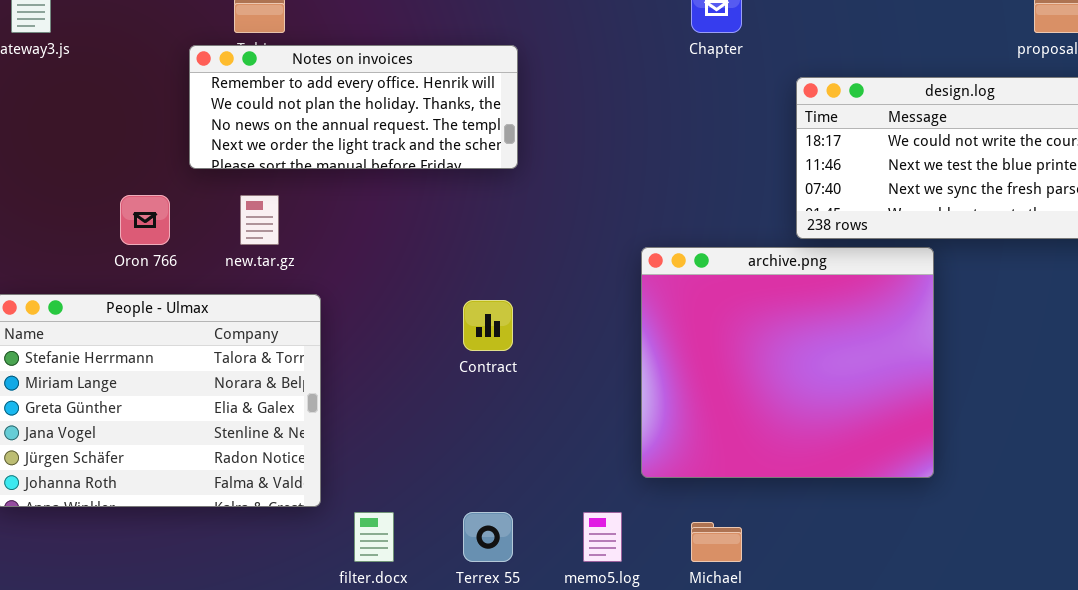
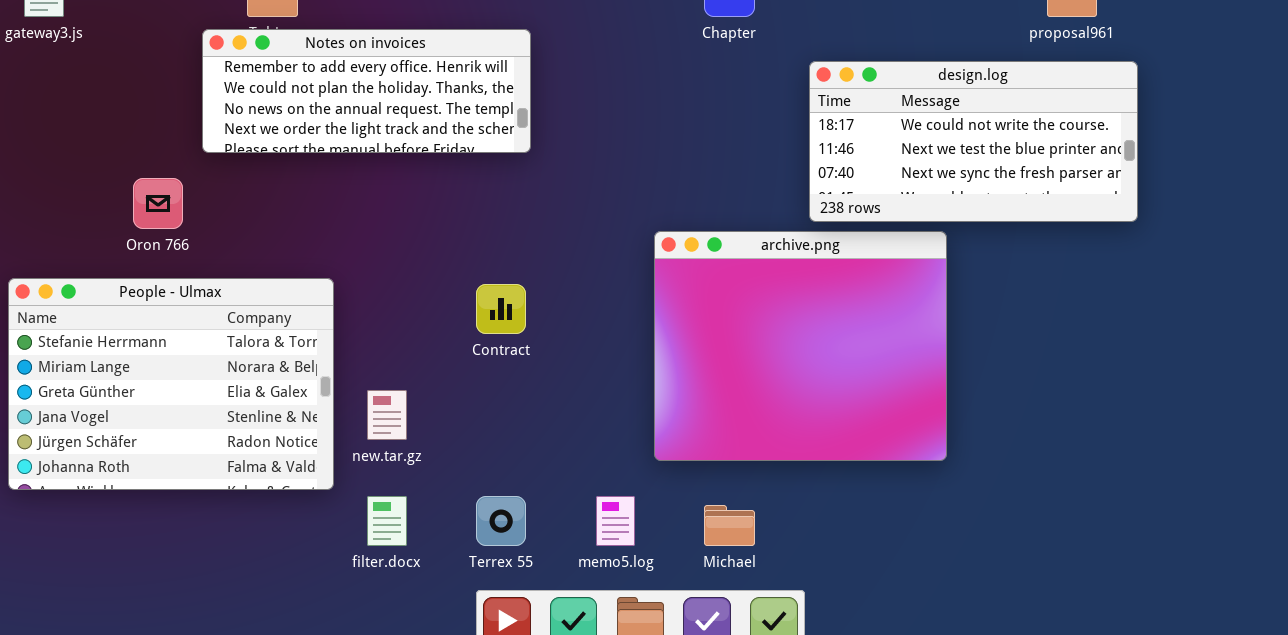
new.tar.gz: [240,195,279,245] -> [367,390,407,440], moved

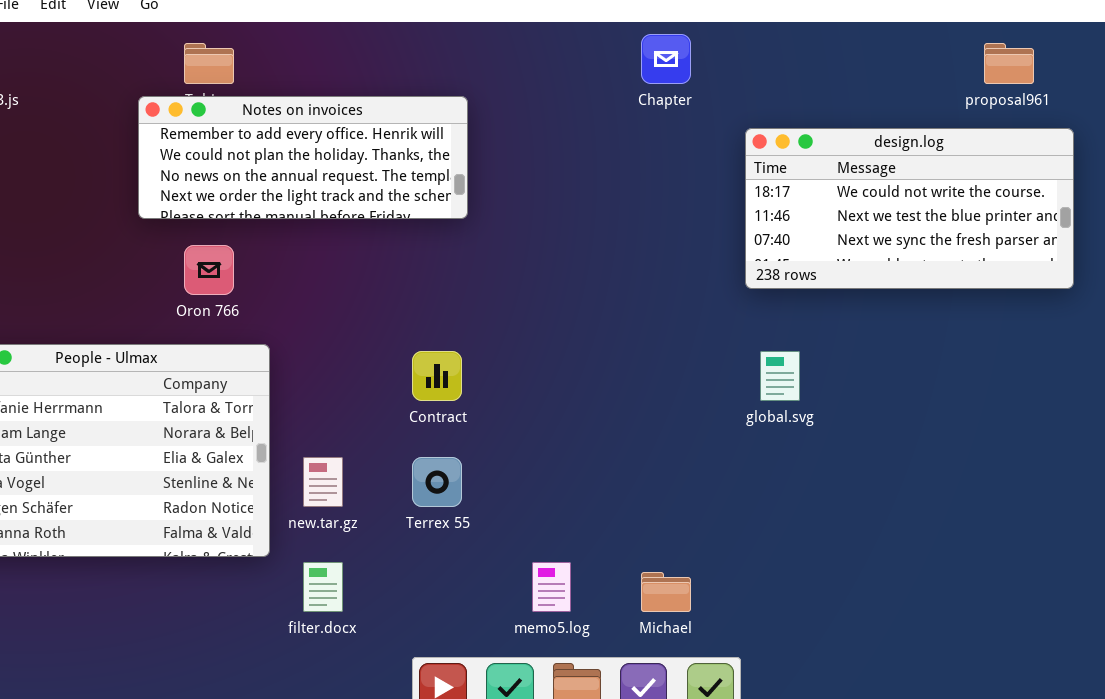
Oron 766: [133,178,183,229] -> [184,245,234,295], moved
archive.png: [654,231,947,461] -> none, closed
Terrex 55: [476,496,526,546] -> [412,457,462,507], moved

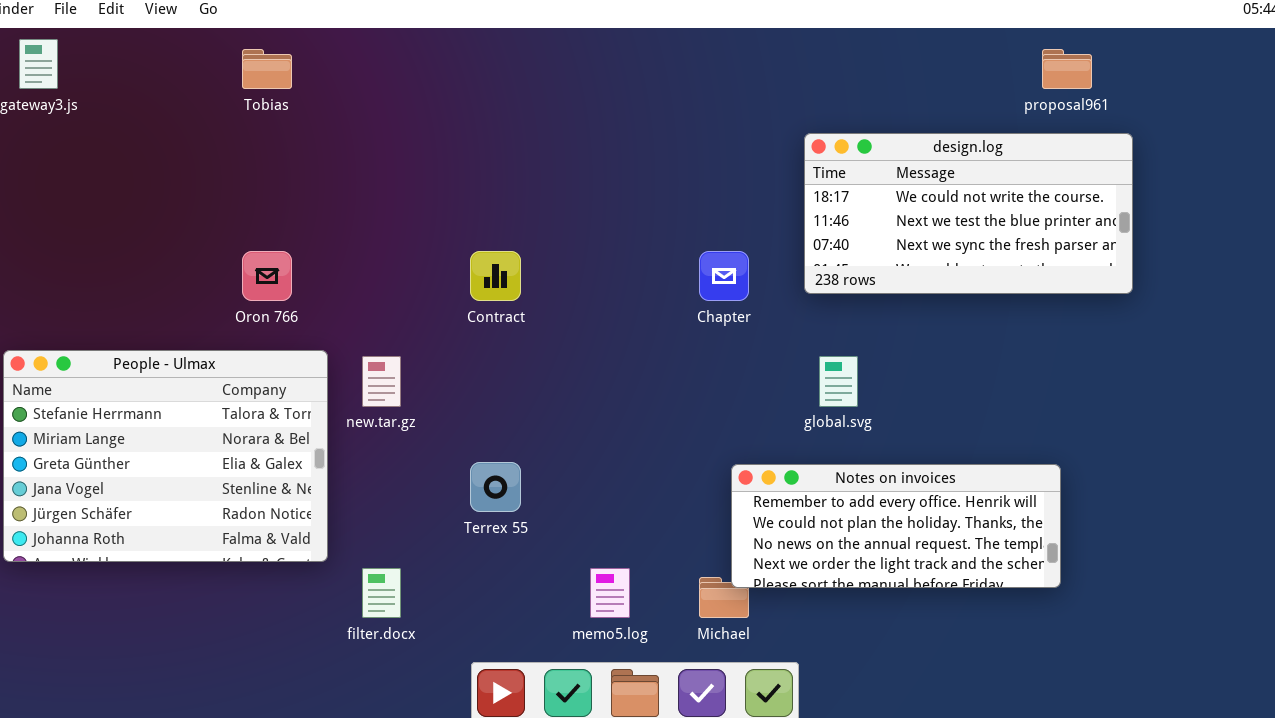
Chapter: [641,34,691,84] -> [699,251,749,301], moved
Notes on invoices: [138,96,468,219] -> [731,464,1061,588], moved
Contract: [412,351,462,401] -> [470,251,521,301], moved
new.tar.gz: [303,457,343,507] -> [362,356,401,407], moved

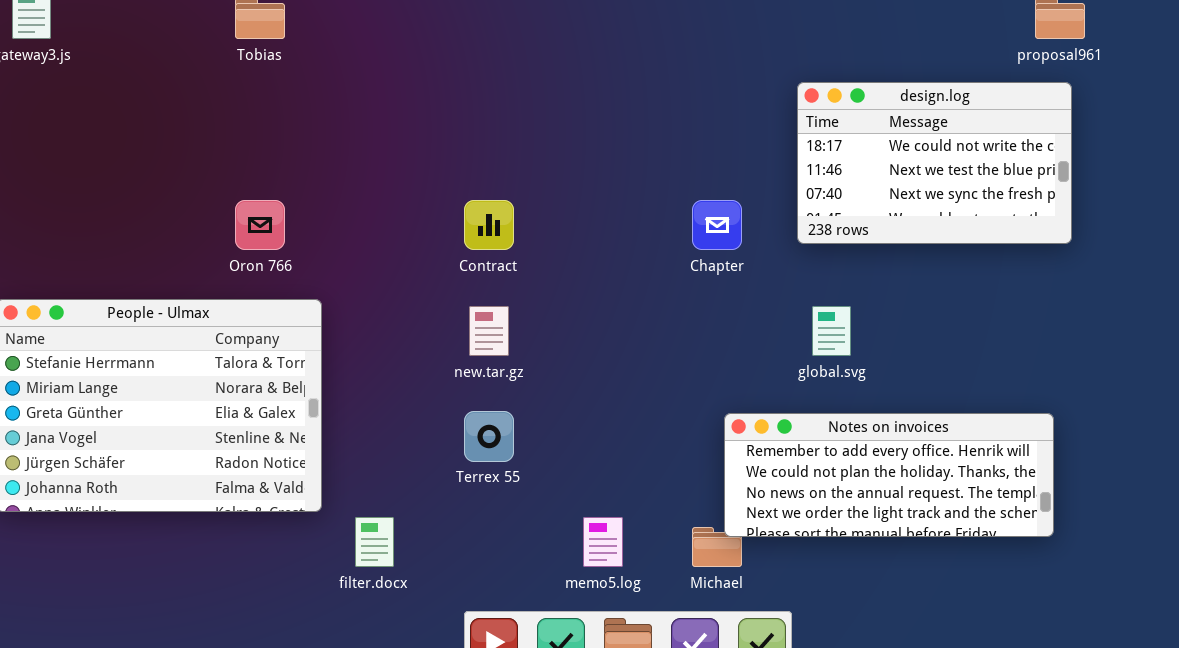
design.log: [804,133,1133,294] -> [797,82,1072,244], resized
new.tar.gz: [362,356,401,407] -> [469,306,509,356], moved

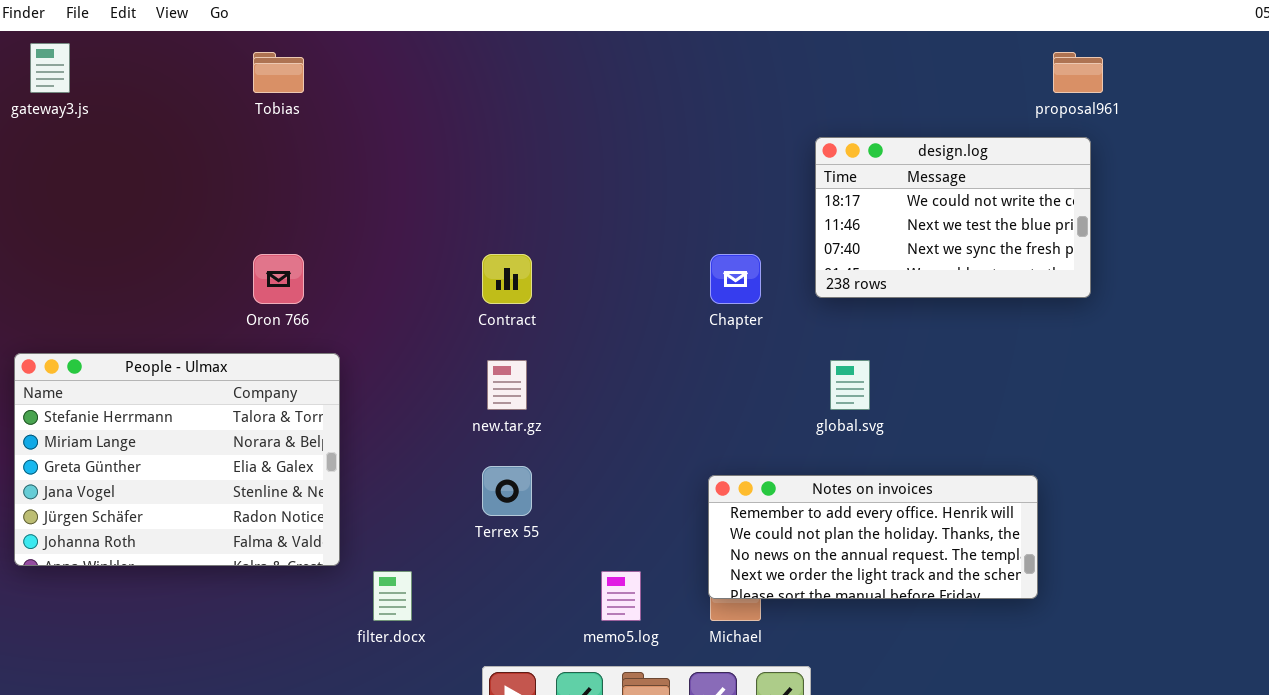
Notes on invoices: [724,413,1054,537] -> [708,475,1038,599], moved

